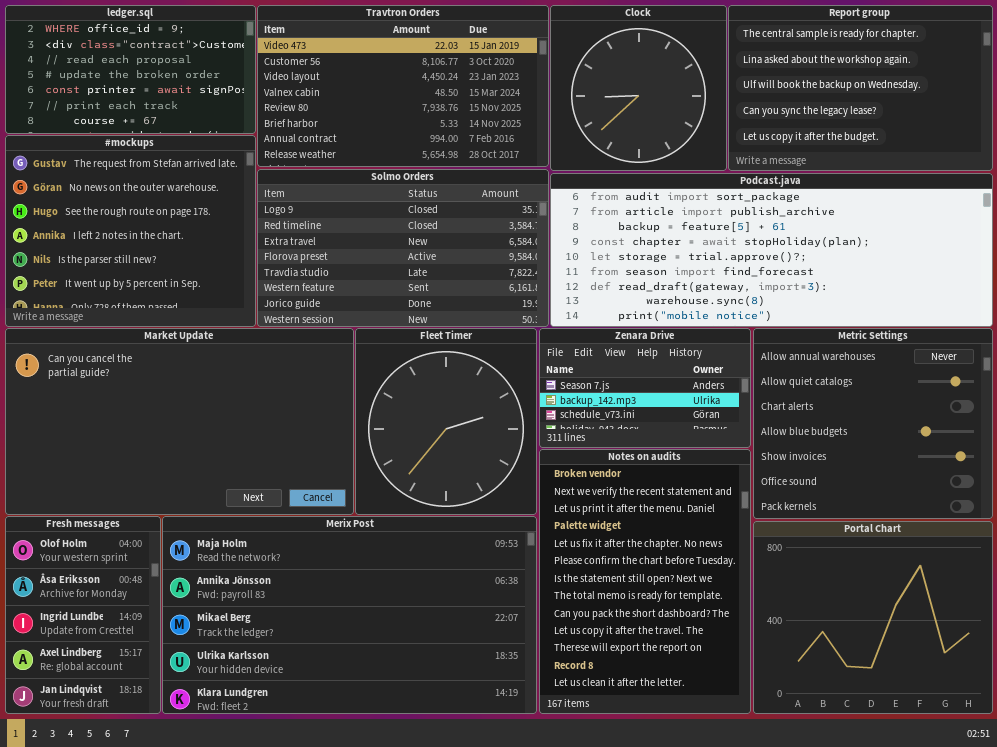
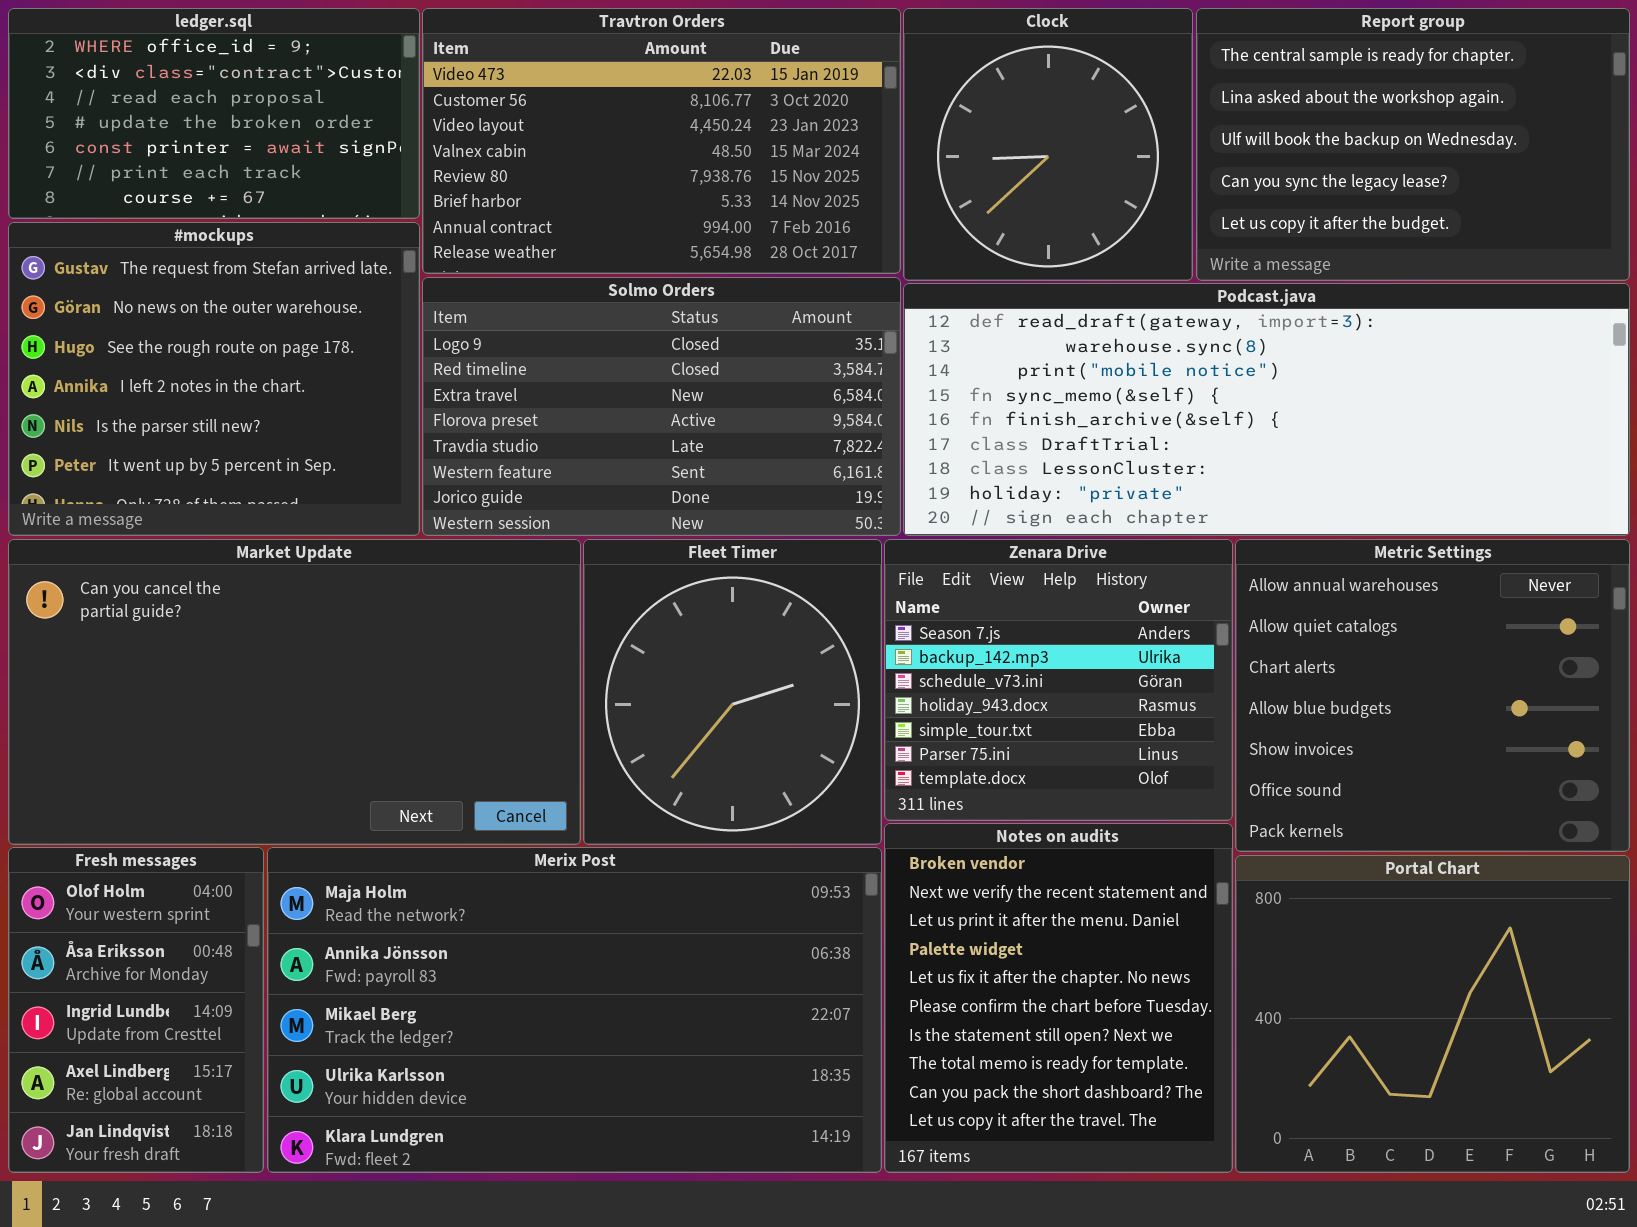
Podcast.java: [550,173,993,327] -> [903,283,1630,536], scrolled down 6 rows
Zenara Drive: [539,328,751,448] -> [884,539,1233,821], resized
Notes on audits: [539,449,751,714] -> [884,823,1233,1173], resized

